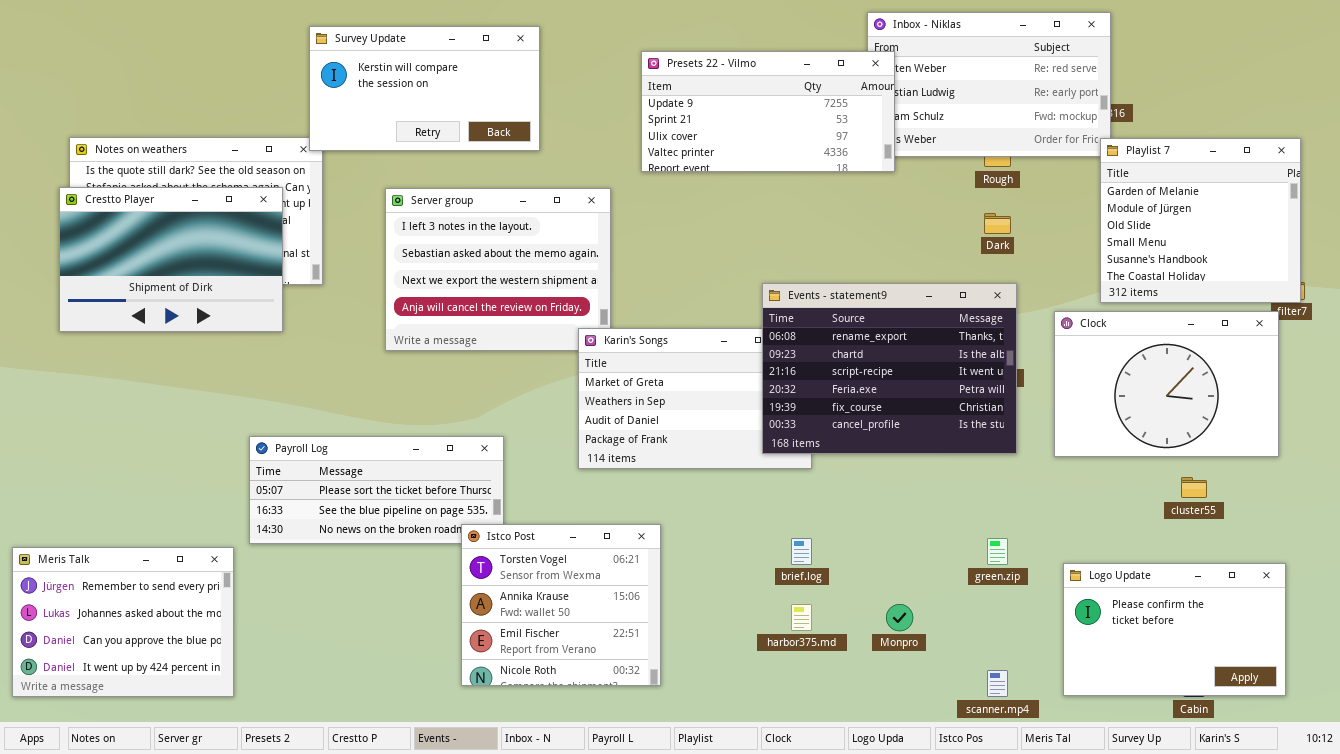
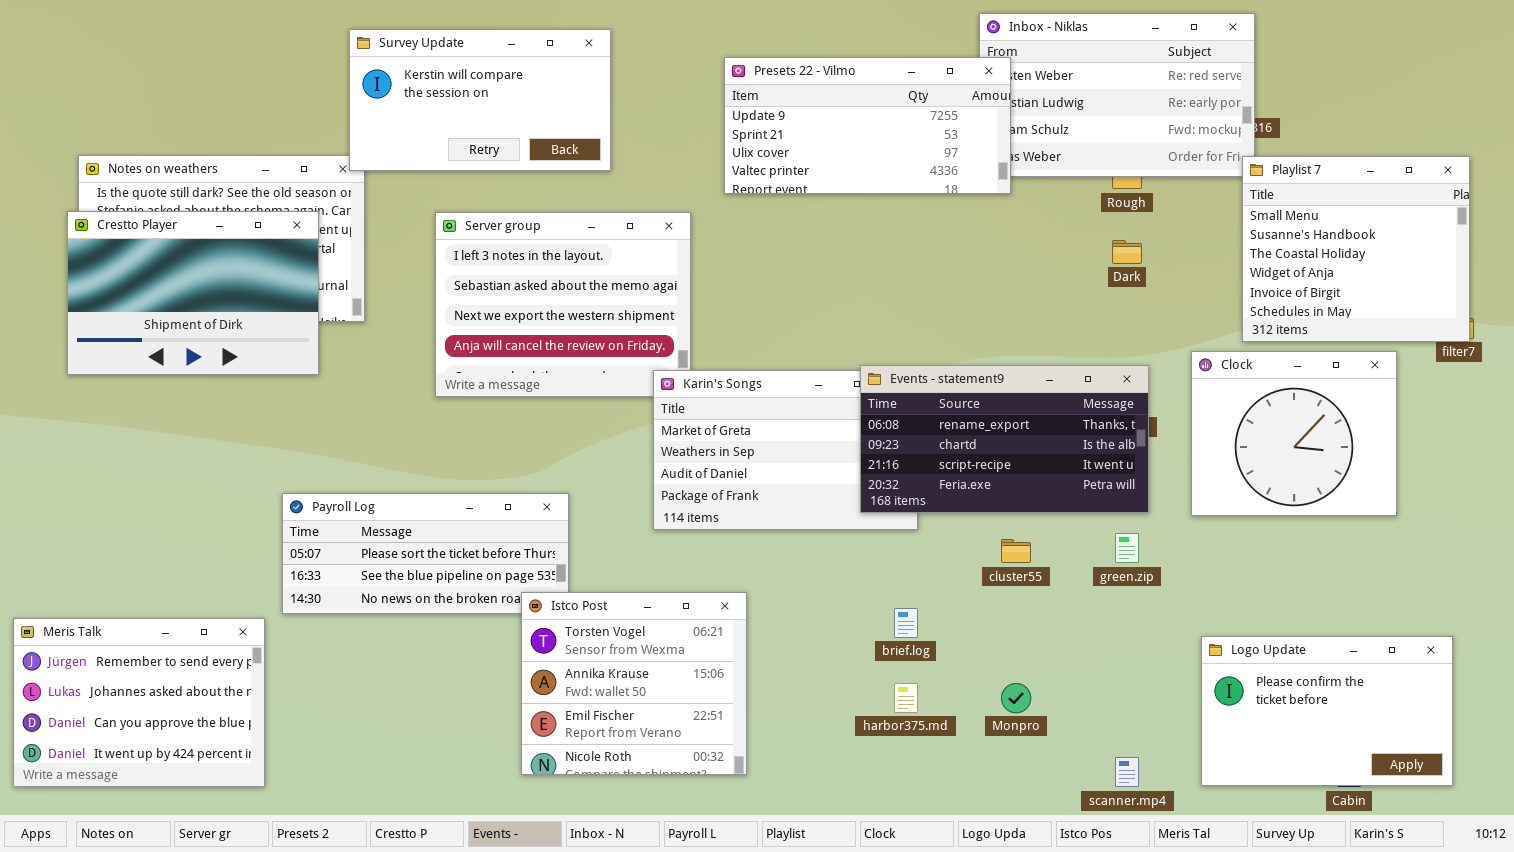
Playlist 7: [1100,138,1301,303] -> [1242,156,1470,342], scrolled down 3 rows
Events - statement9: [762,283,1017,454] -> [860,365,1149,513], resized
Clock: [1054,311,1279,457] -> [1191,351,1397,516], resized
cluster55: [1181,477,1207,498] -> [1001,539,1031,563], moved
green.zip: [987,538,1008,565] -> [1115,533,1139,563], moved

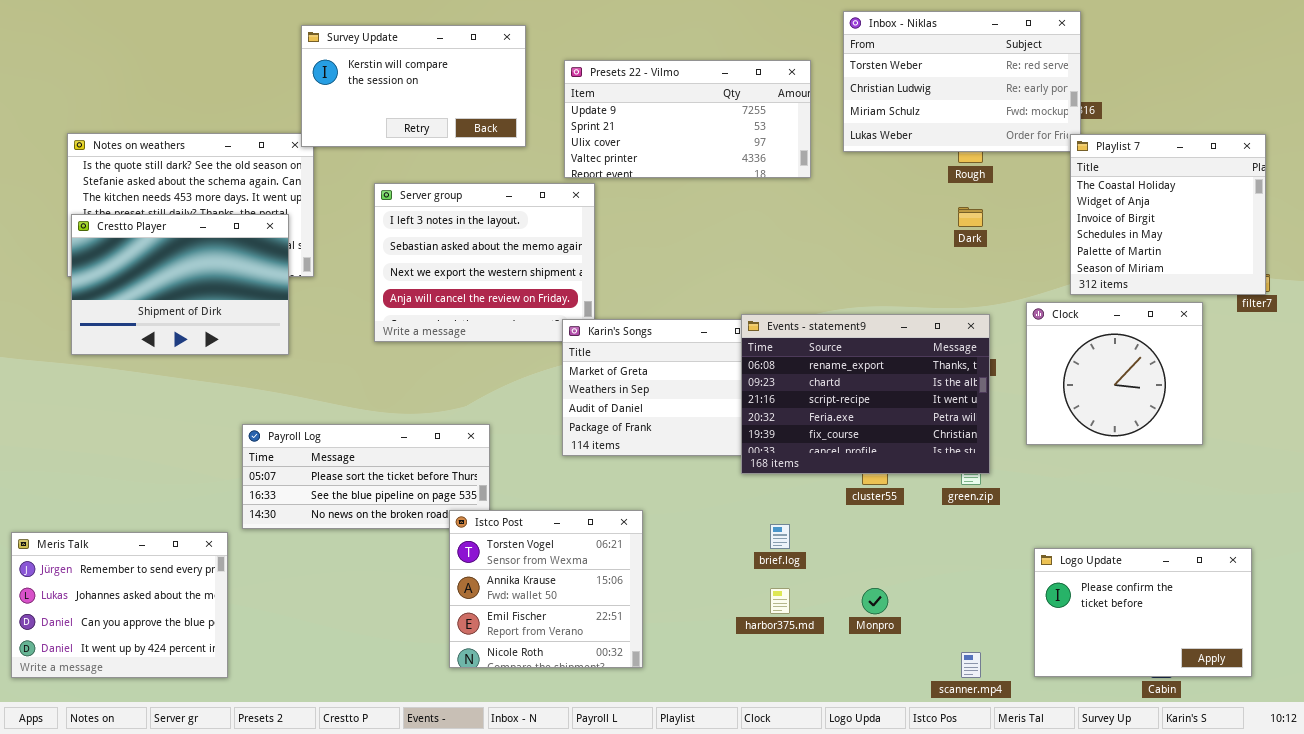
Presets 22 - Vilmo: [724,57,1011,194] -> [564,60,811,178], moved
Playlist 7: [1242,156,1470,342] -> [1070,134,1266,295], scrolled down 2 rows
Crestto Player: [67,211,319,375] -> [71,214,289,355], moved
Events - statement9: [860,365,1149,513] -> [741,314,990,474], resized

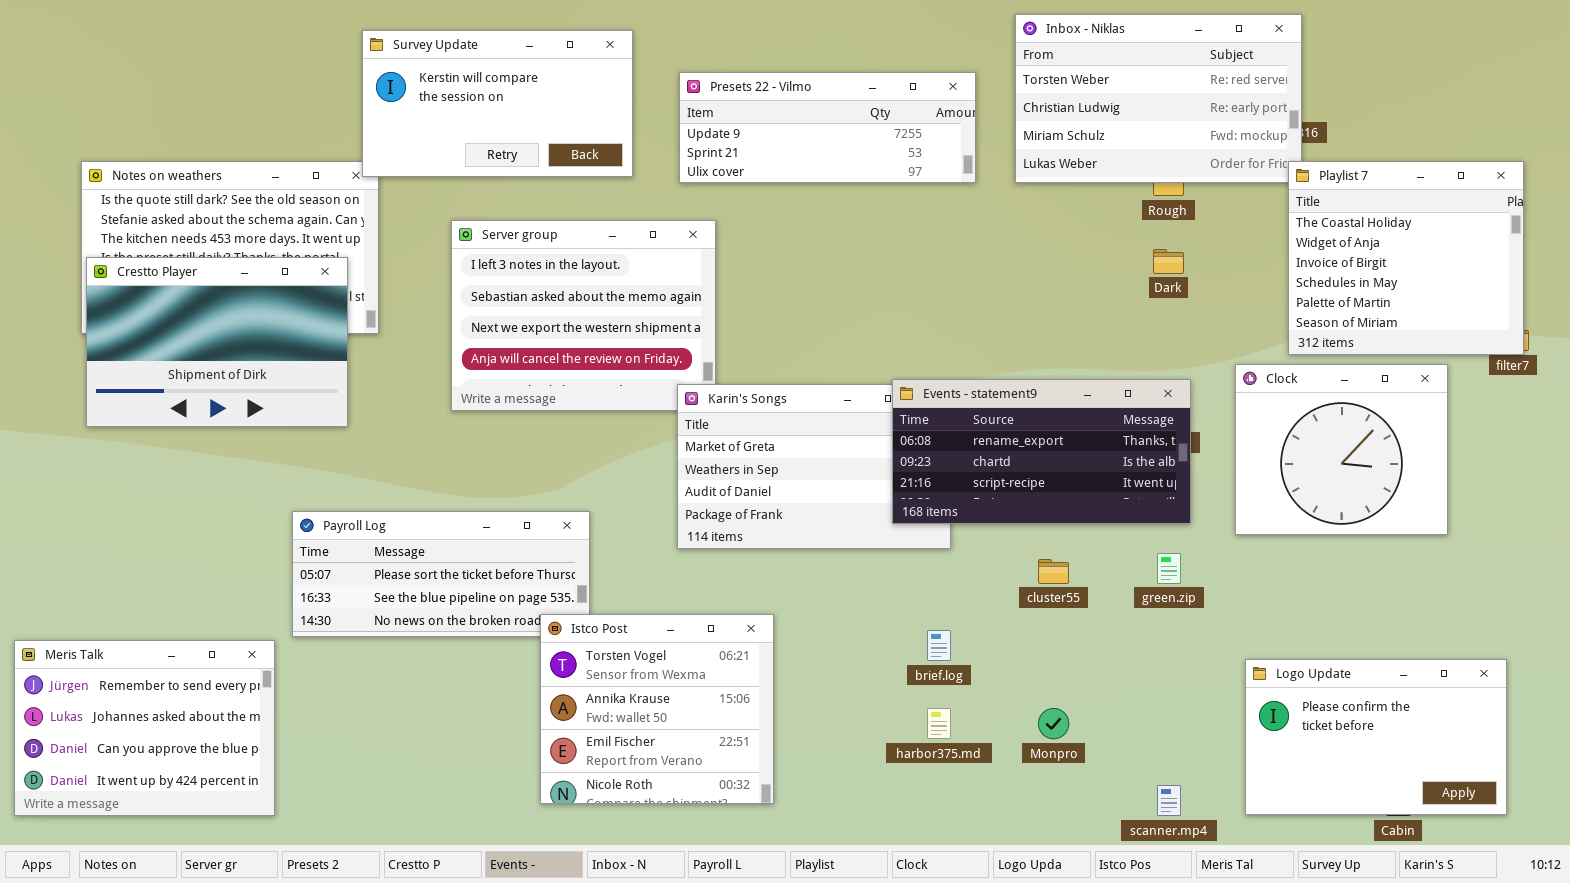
Presets 22 - Vilmo: [564,60,811,178] -> [679,72,976,183], resized
Events - statement9: [741,314,990,474] -> [892,379,1191,524], resized

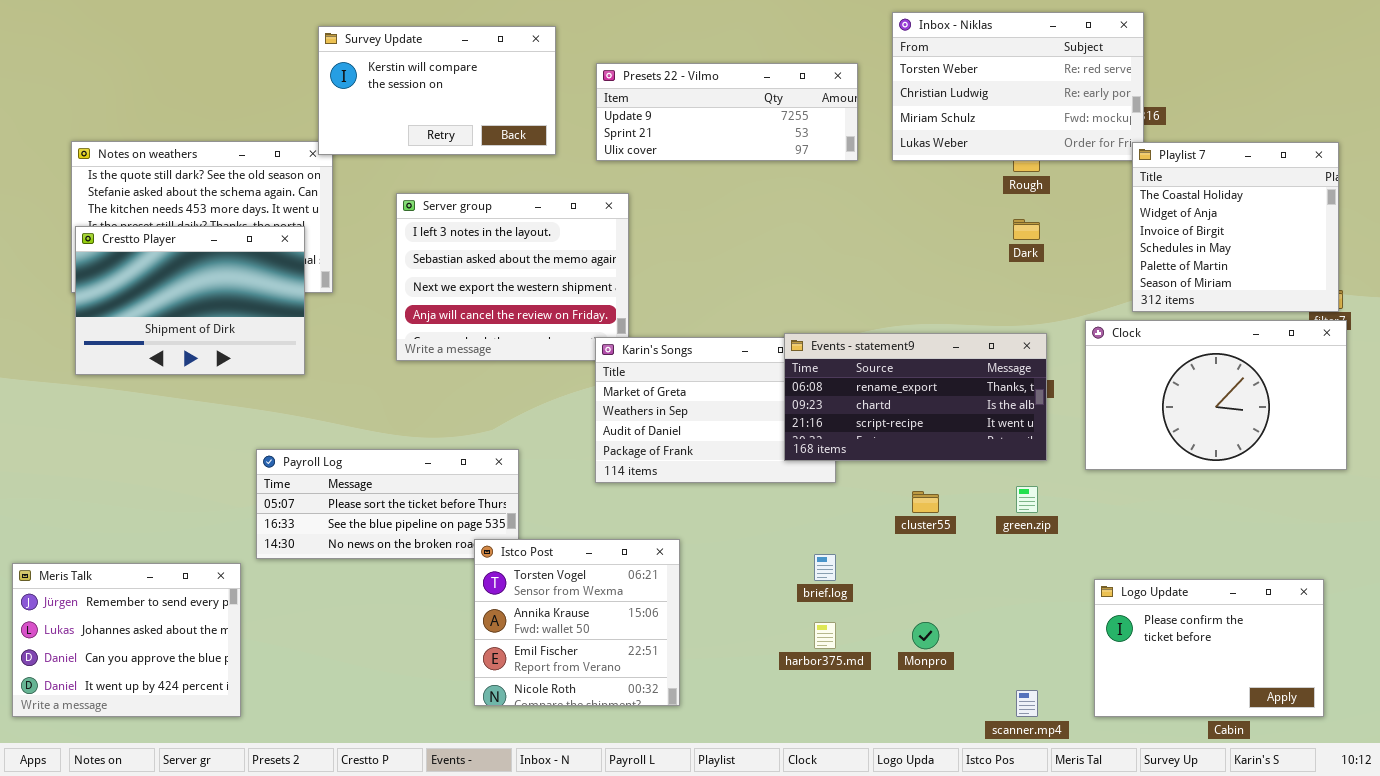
Clock: [1235,364,1448,535] -> [1085,320,1347,470], resized

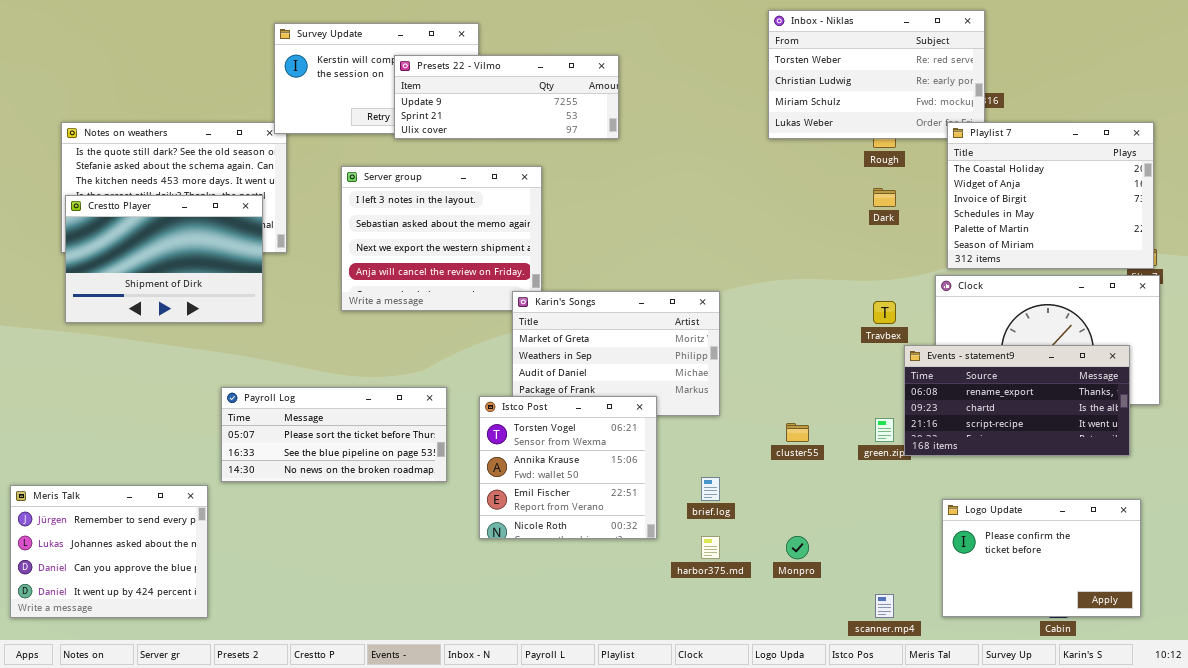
Presets 22 - Vilmo: [596,63,858,161] -> [394,55,619,139], moved
Playlist 7: [1132,142,1339,312] -> [947,122,1154,269], resized
Events - statement9: [784,333,1047,461] -> [904,345,1130,456], moved
Istco Post: [474,539,680,706] -> [479,396,657,539], moved

